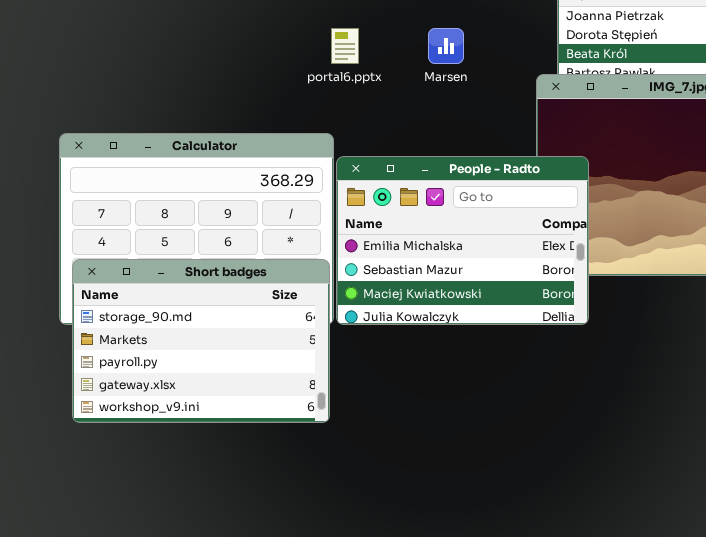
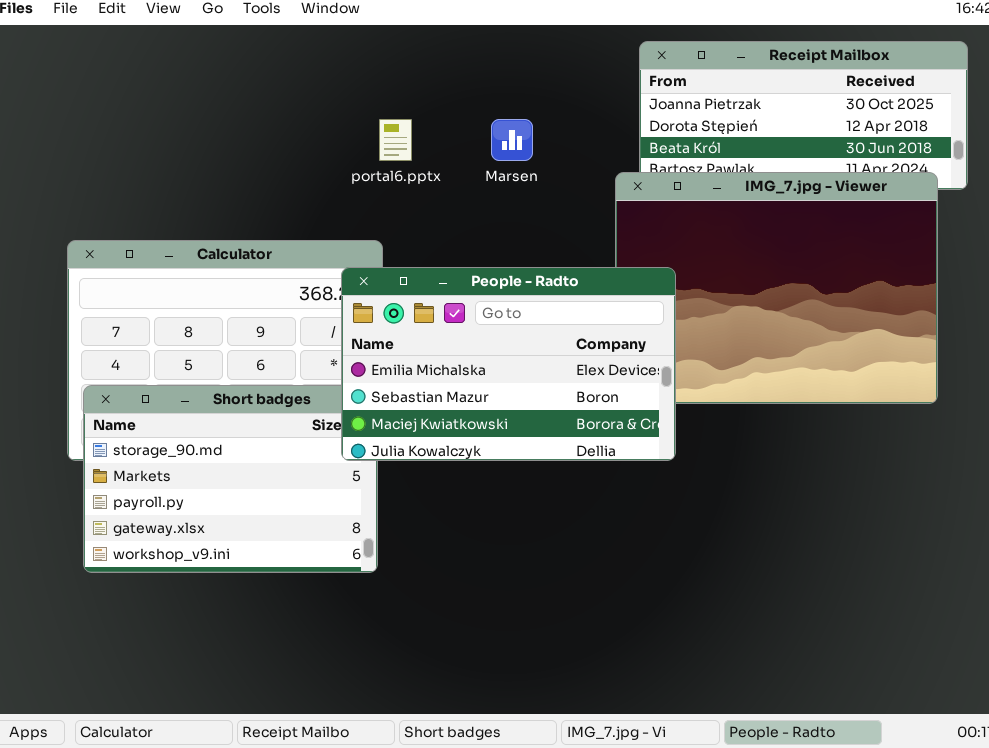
People - Radto: [336,156,589,325] -> [341,267,676,461], resized

